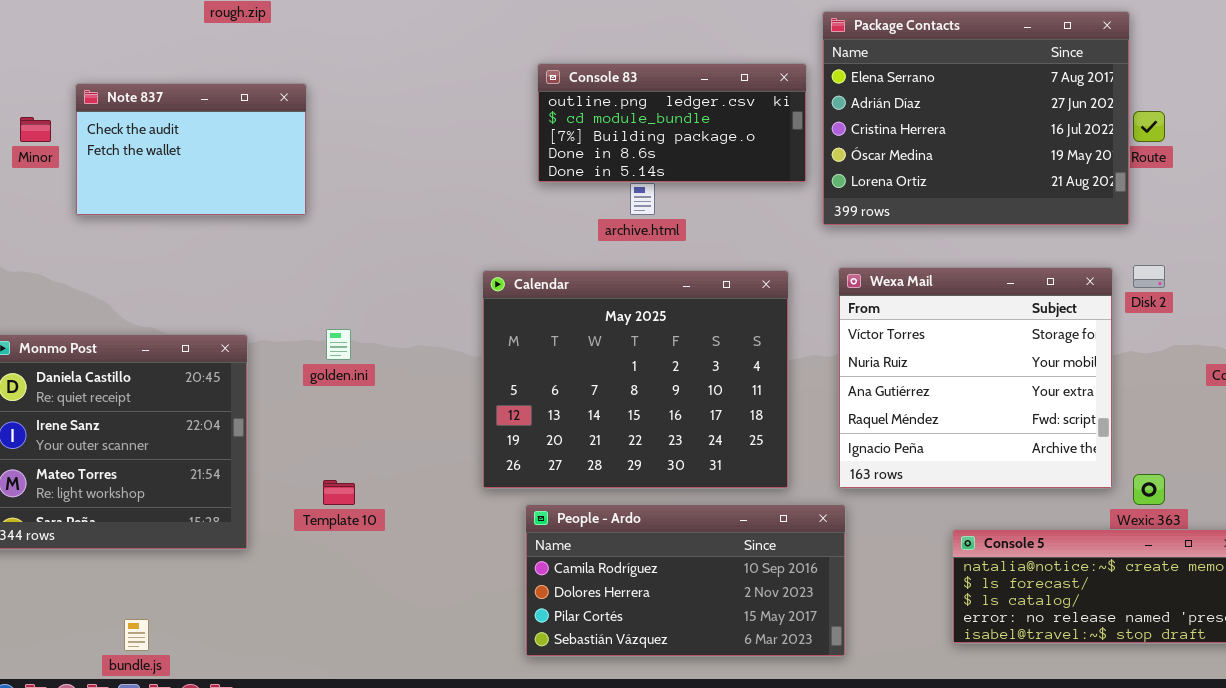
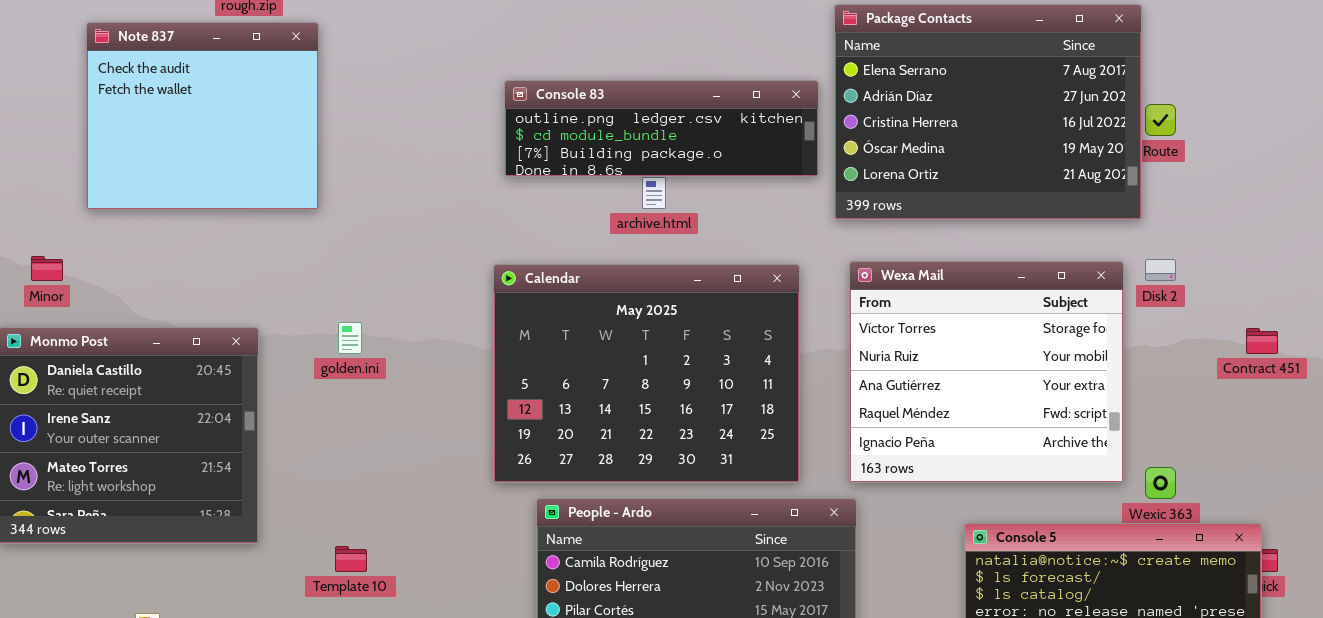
Console 83: [537,63,807,183] -> [504,80,819,177], resized
Note 837: [75,83,307,216] -> [86,22,319,210], resized
Minor: [20,117,51,142] -> [31,256,63,281], moved
Template 10: [323,480,355,505] -> [335,546,367,572], moved

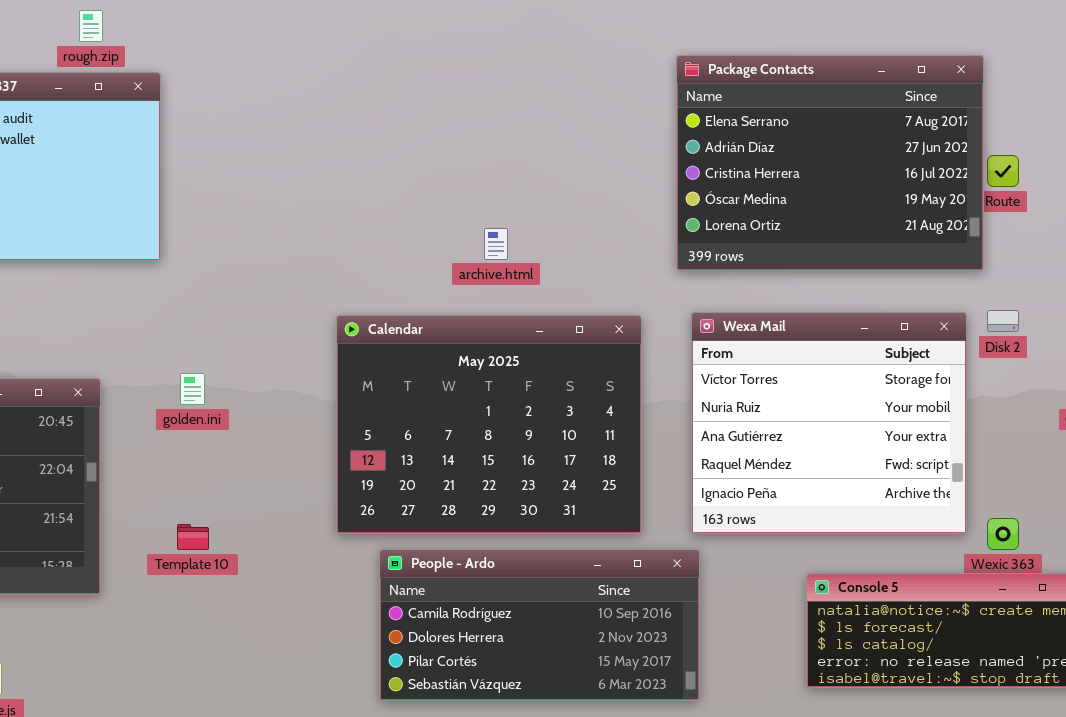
Console 83: [504,80,819,177] -> none, closed
Template 10: [335,546,367,572] -> [177,524,209,550], moved

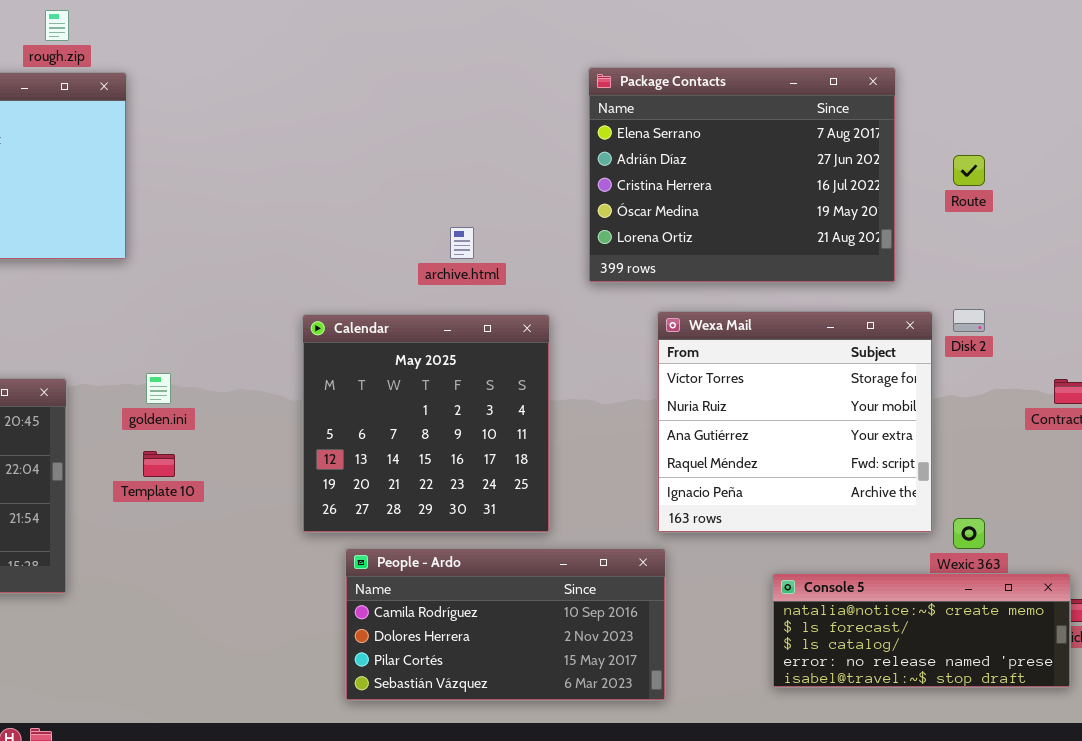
Package Contacts: [676,55,984,271] -> [588,67,896,283], moved
Calendar: [336,315,642,534] -> [302,314,550,533], resized
Template 10: [177,524,209,550] -> [143,451,175,477], moved

